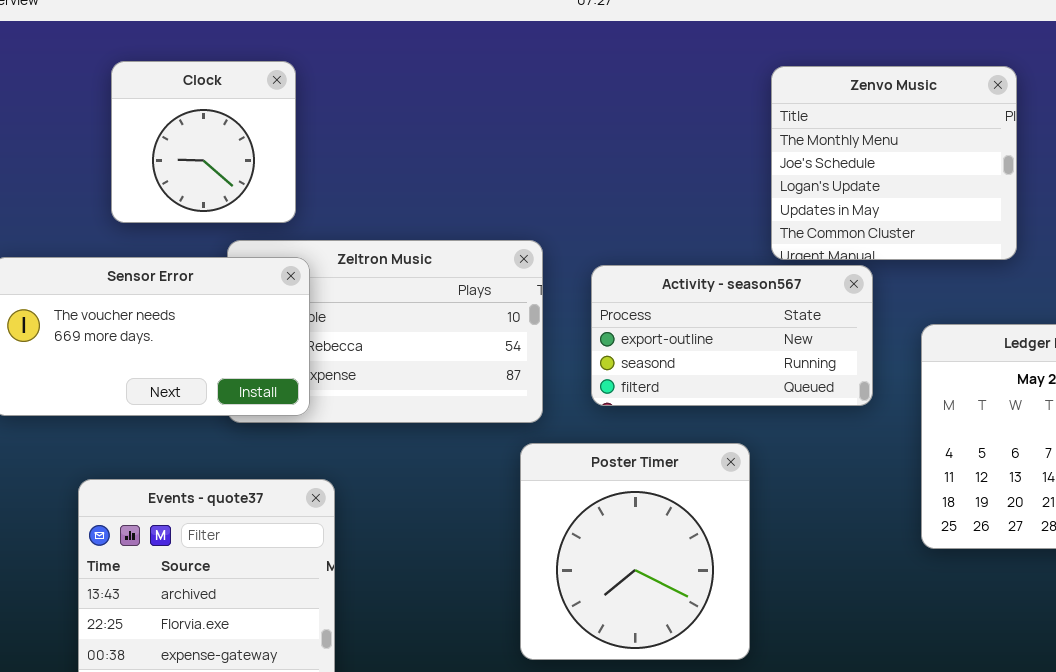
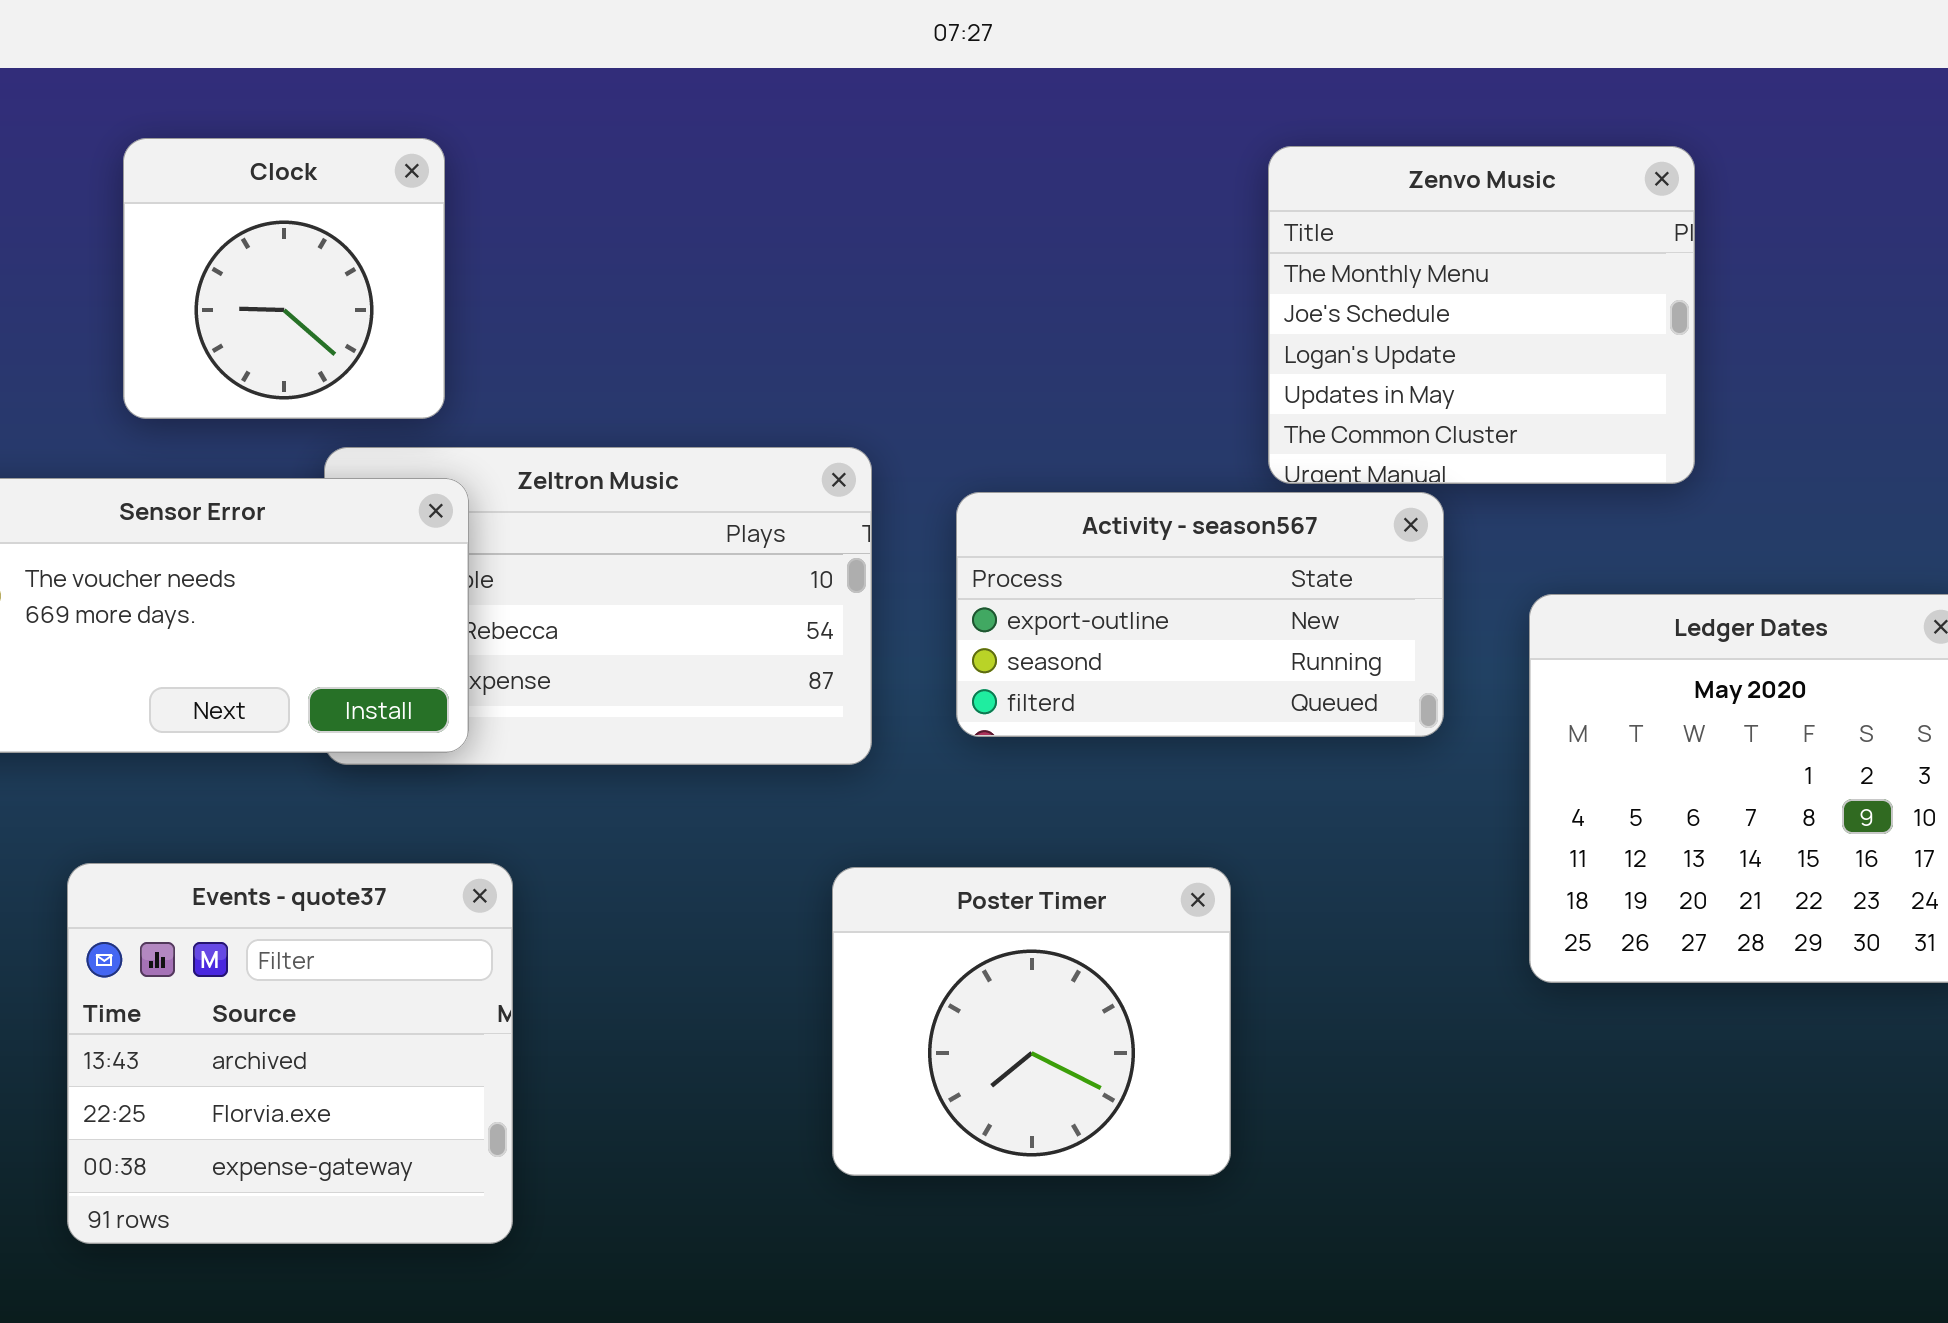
Poster Timer: [520,443,750,660] -> [832,867,1231,1176], resized

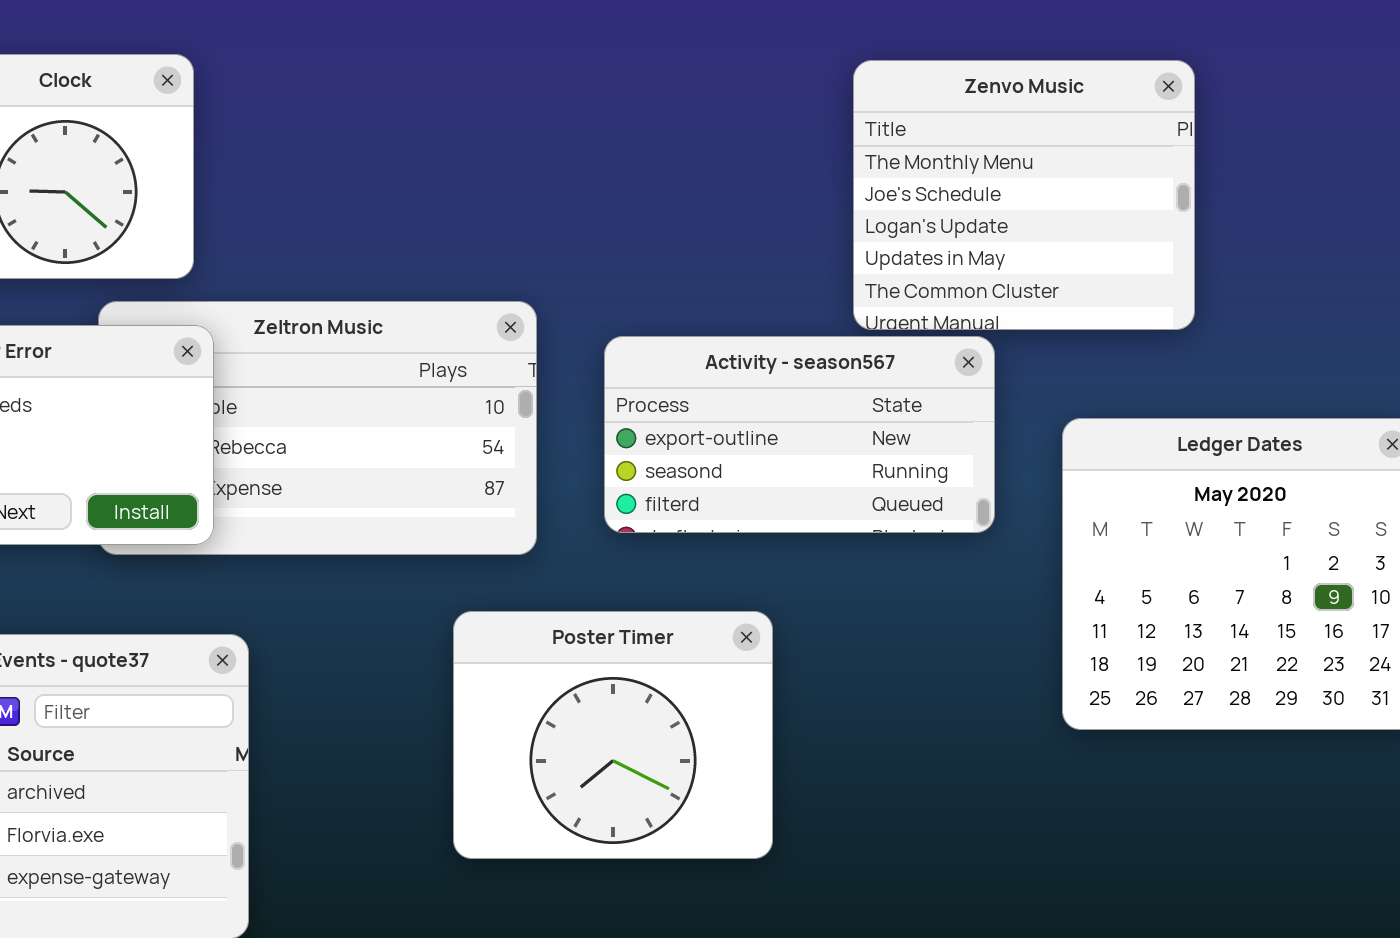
Poster Timer: [832,867,1231,1176] -> [453,611,773,859], moved

